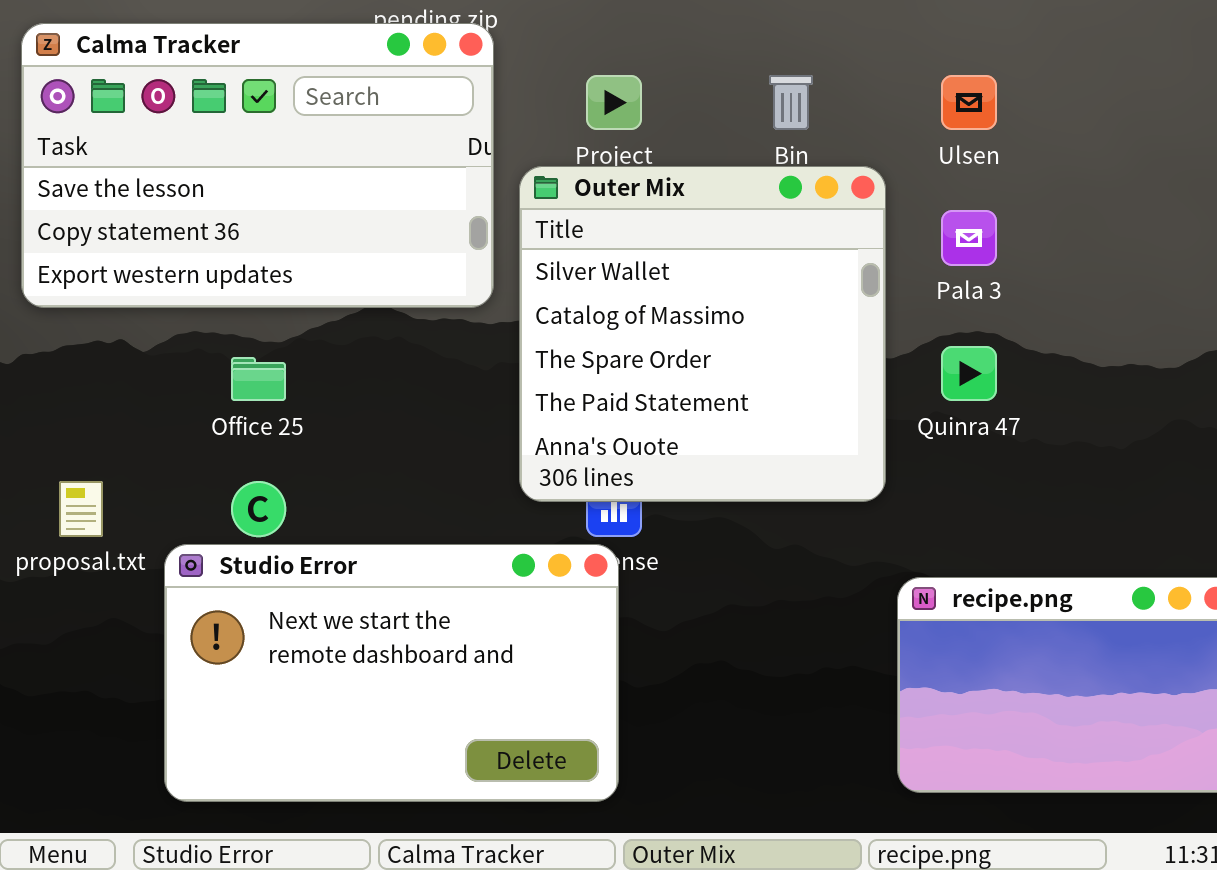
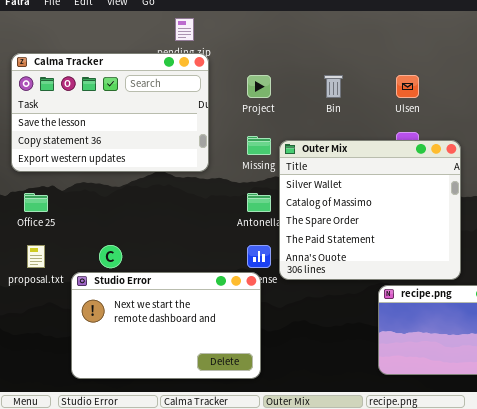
Outer Mix: [519,166,886,502] -> [279,140,461,280], moved, resized
Office 25: [231,357,286,401] -> [24,193,48,212], moved

